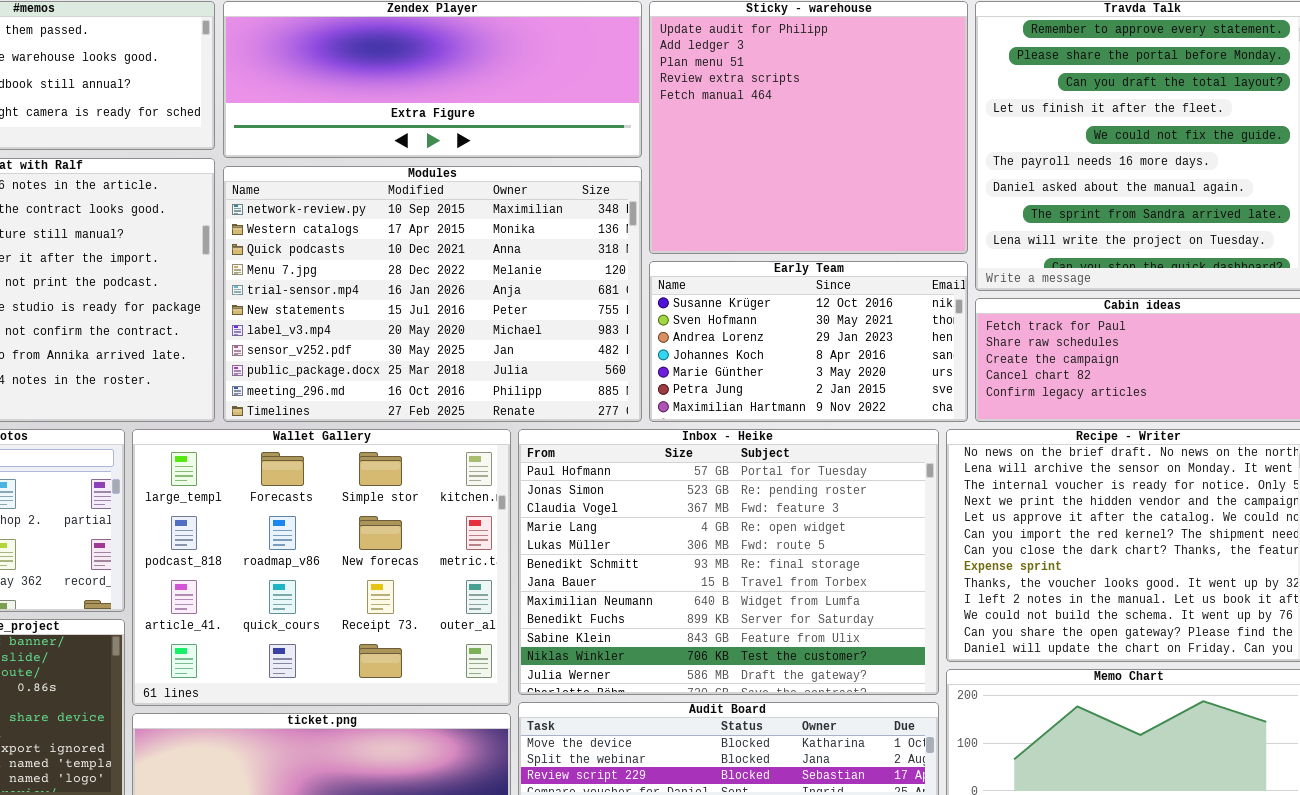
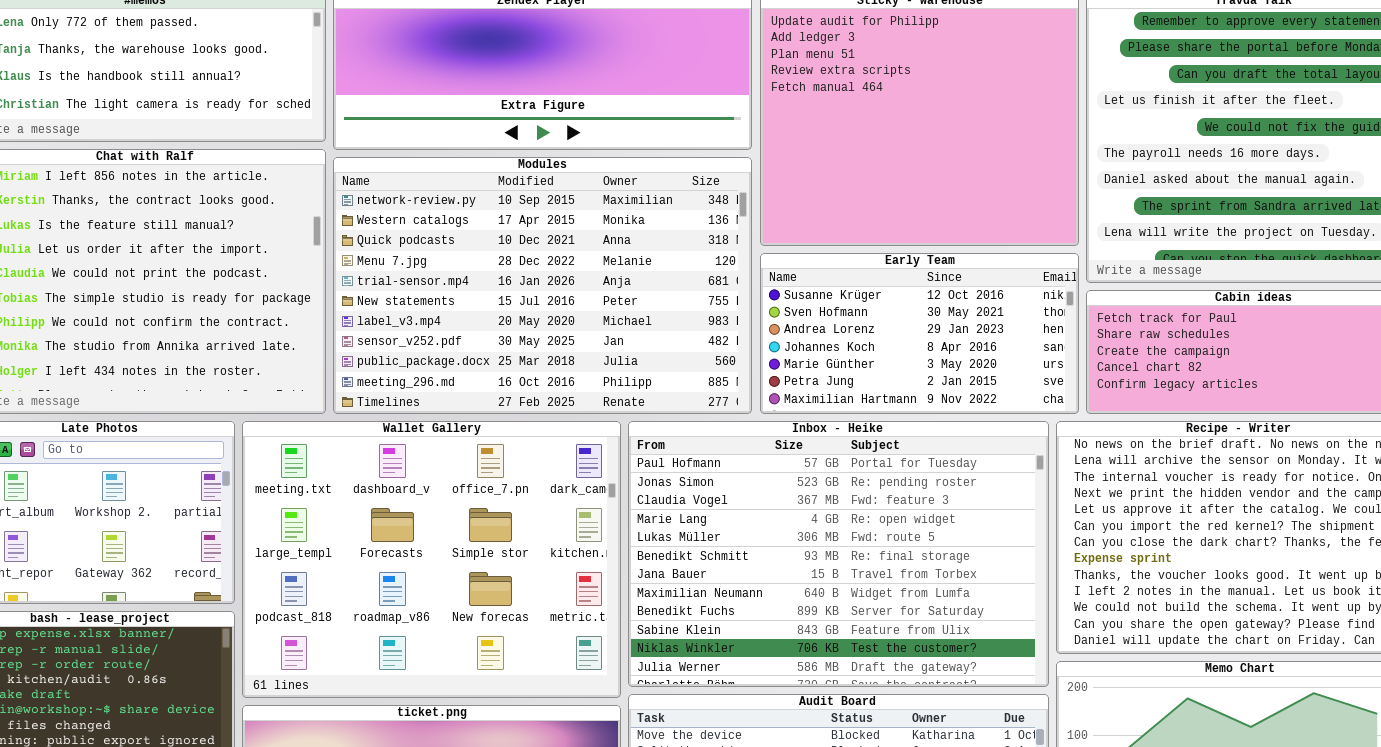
Wallet Gallery: [132,429,511,706] -> [242,421,621,698], scrolled up 1 row

